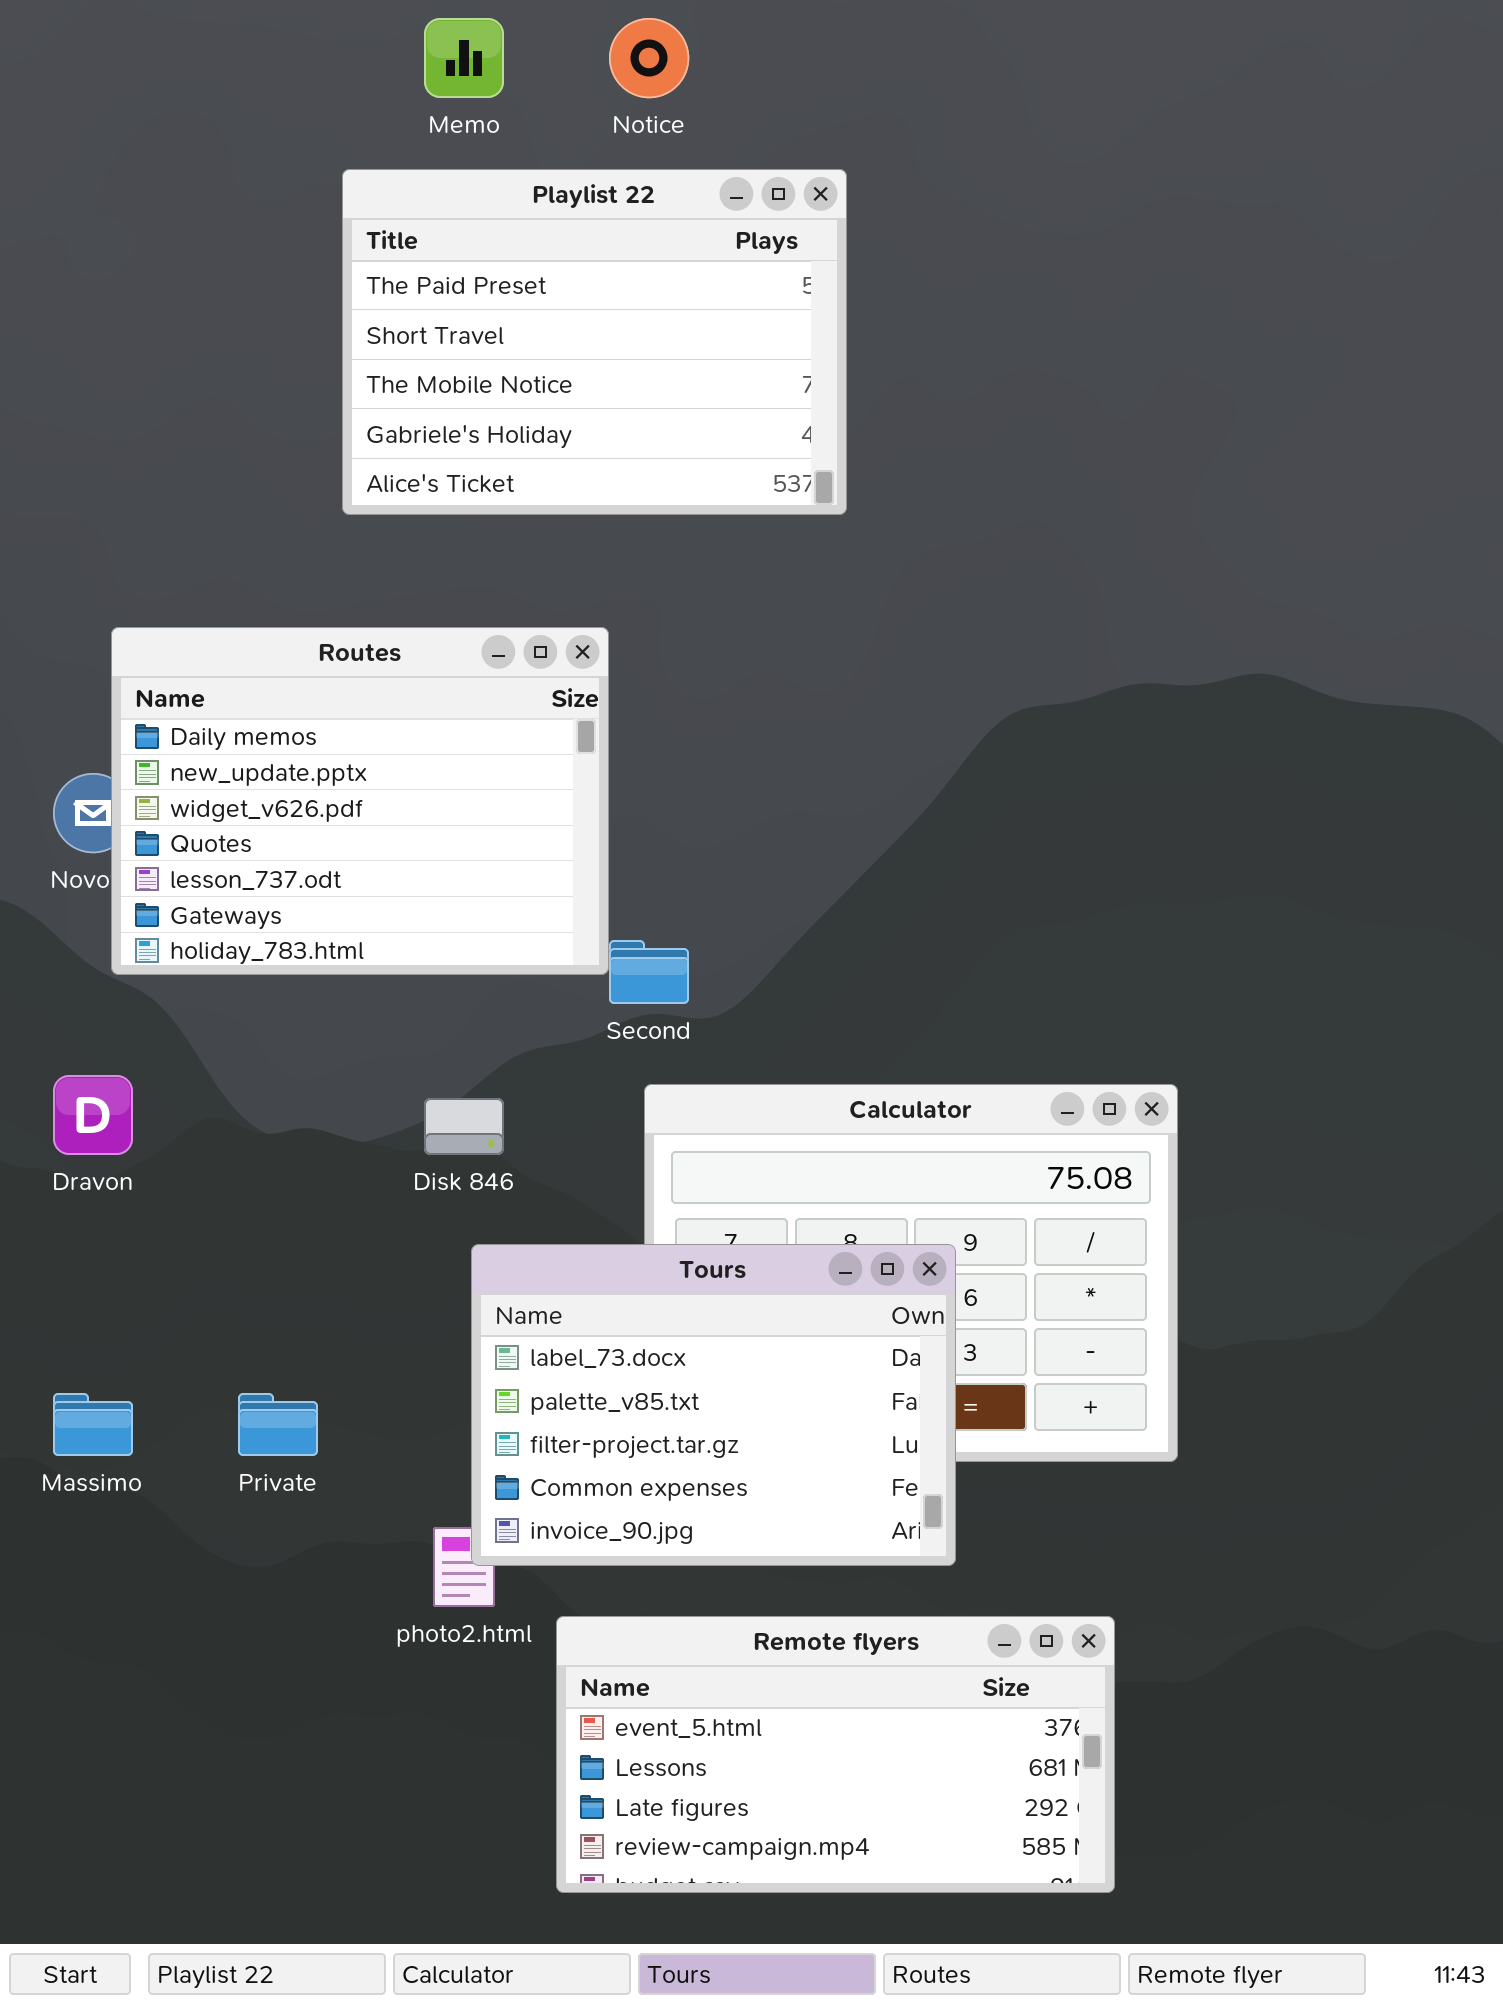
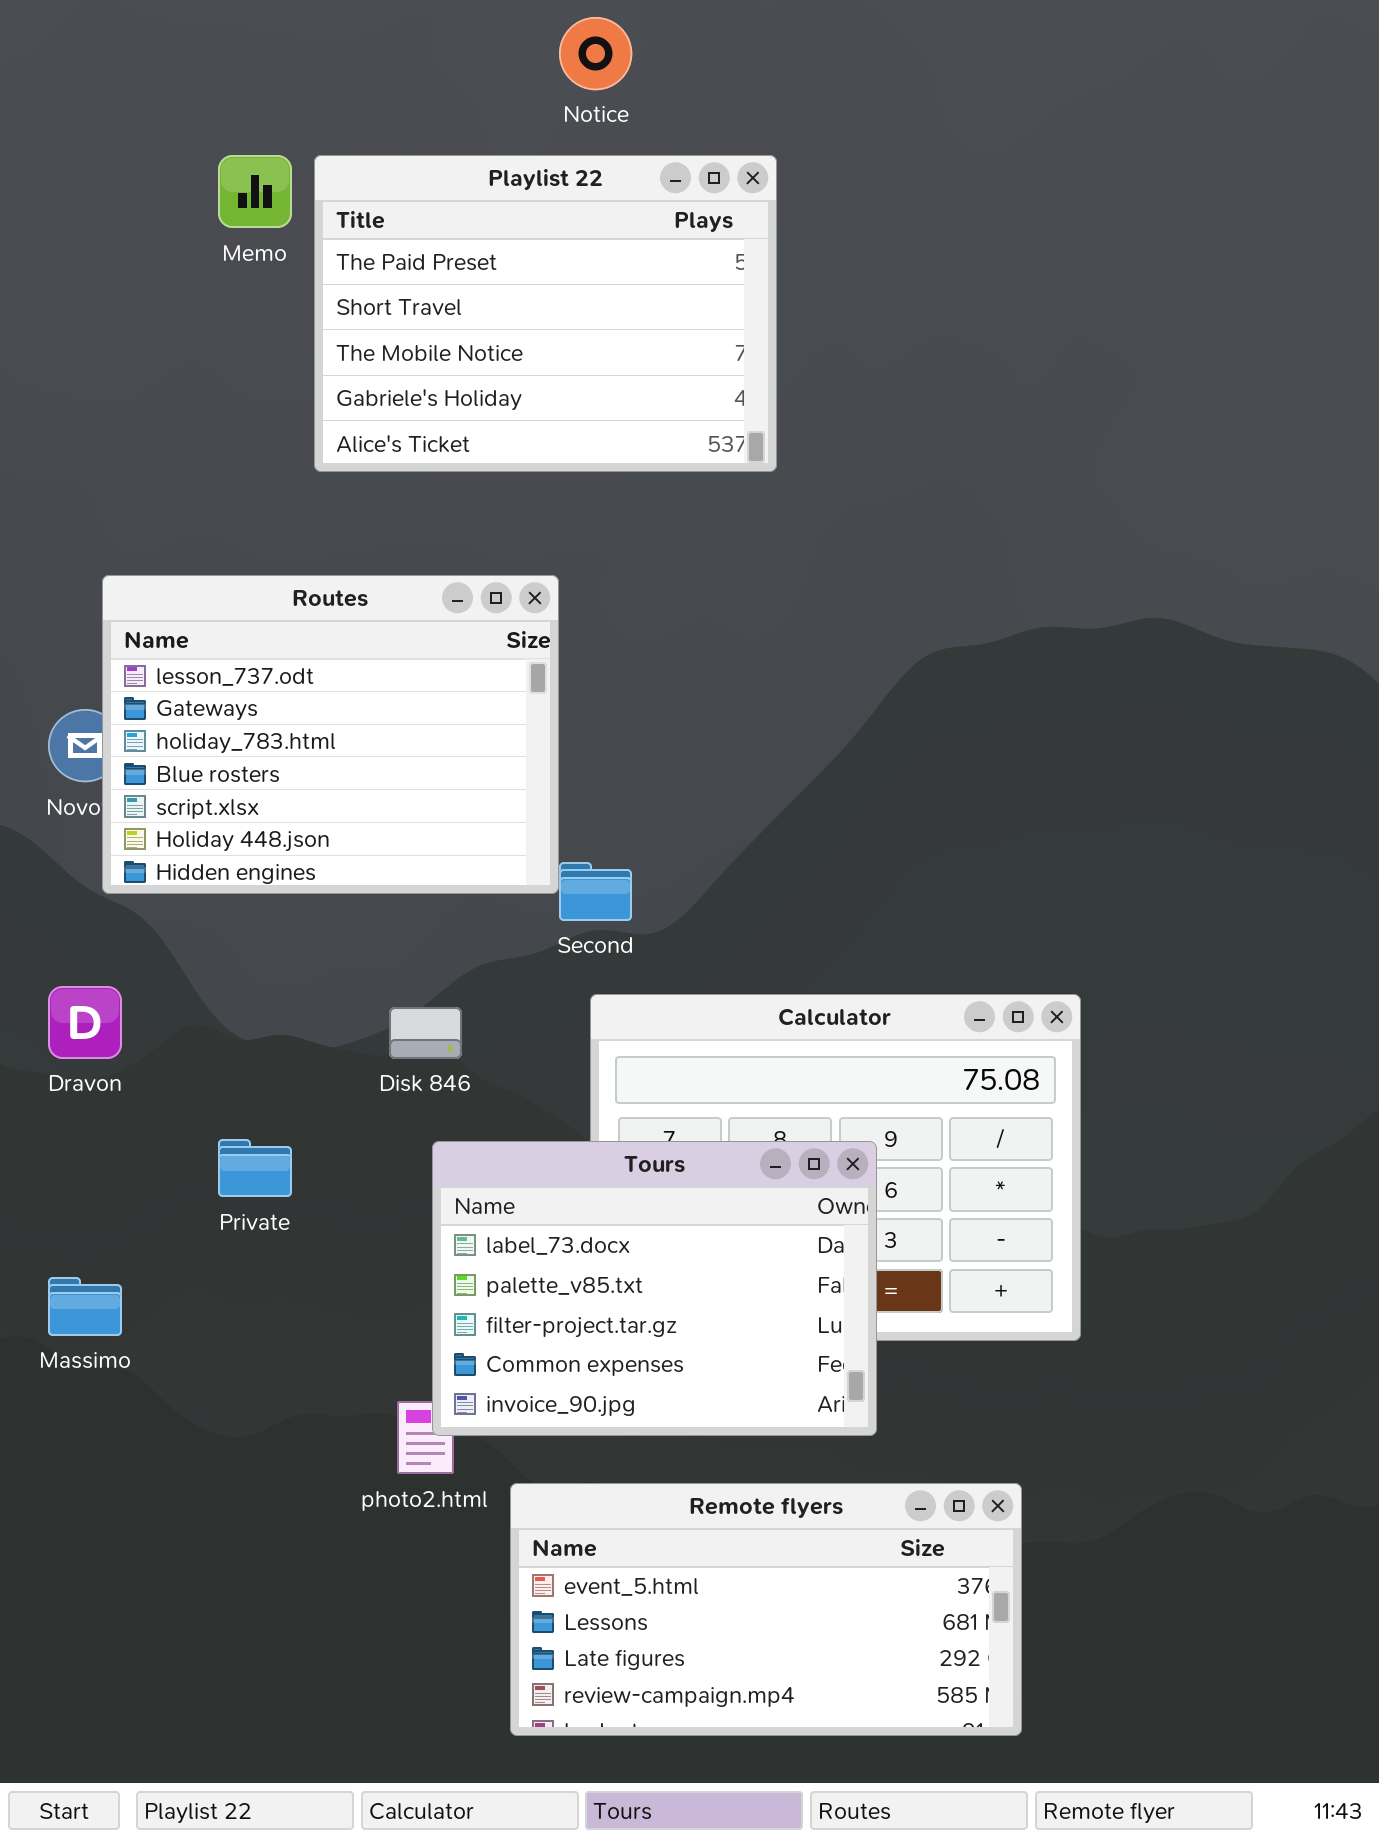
Memo: [424,18,504,98] -> [218,155,292,228], moved
Routes: [111,627,609,975] -> [102,575,559,894], scrolled down 4 rows
Private: [238,1393,318,1456] -> [218,1139,292,1197], moved

